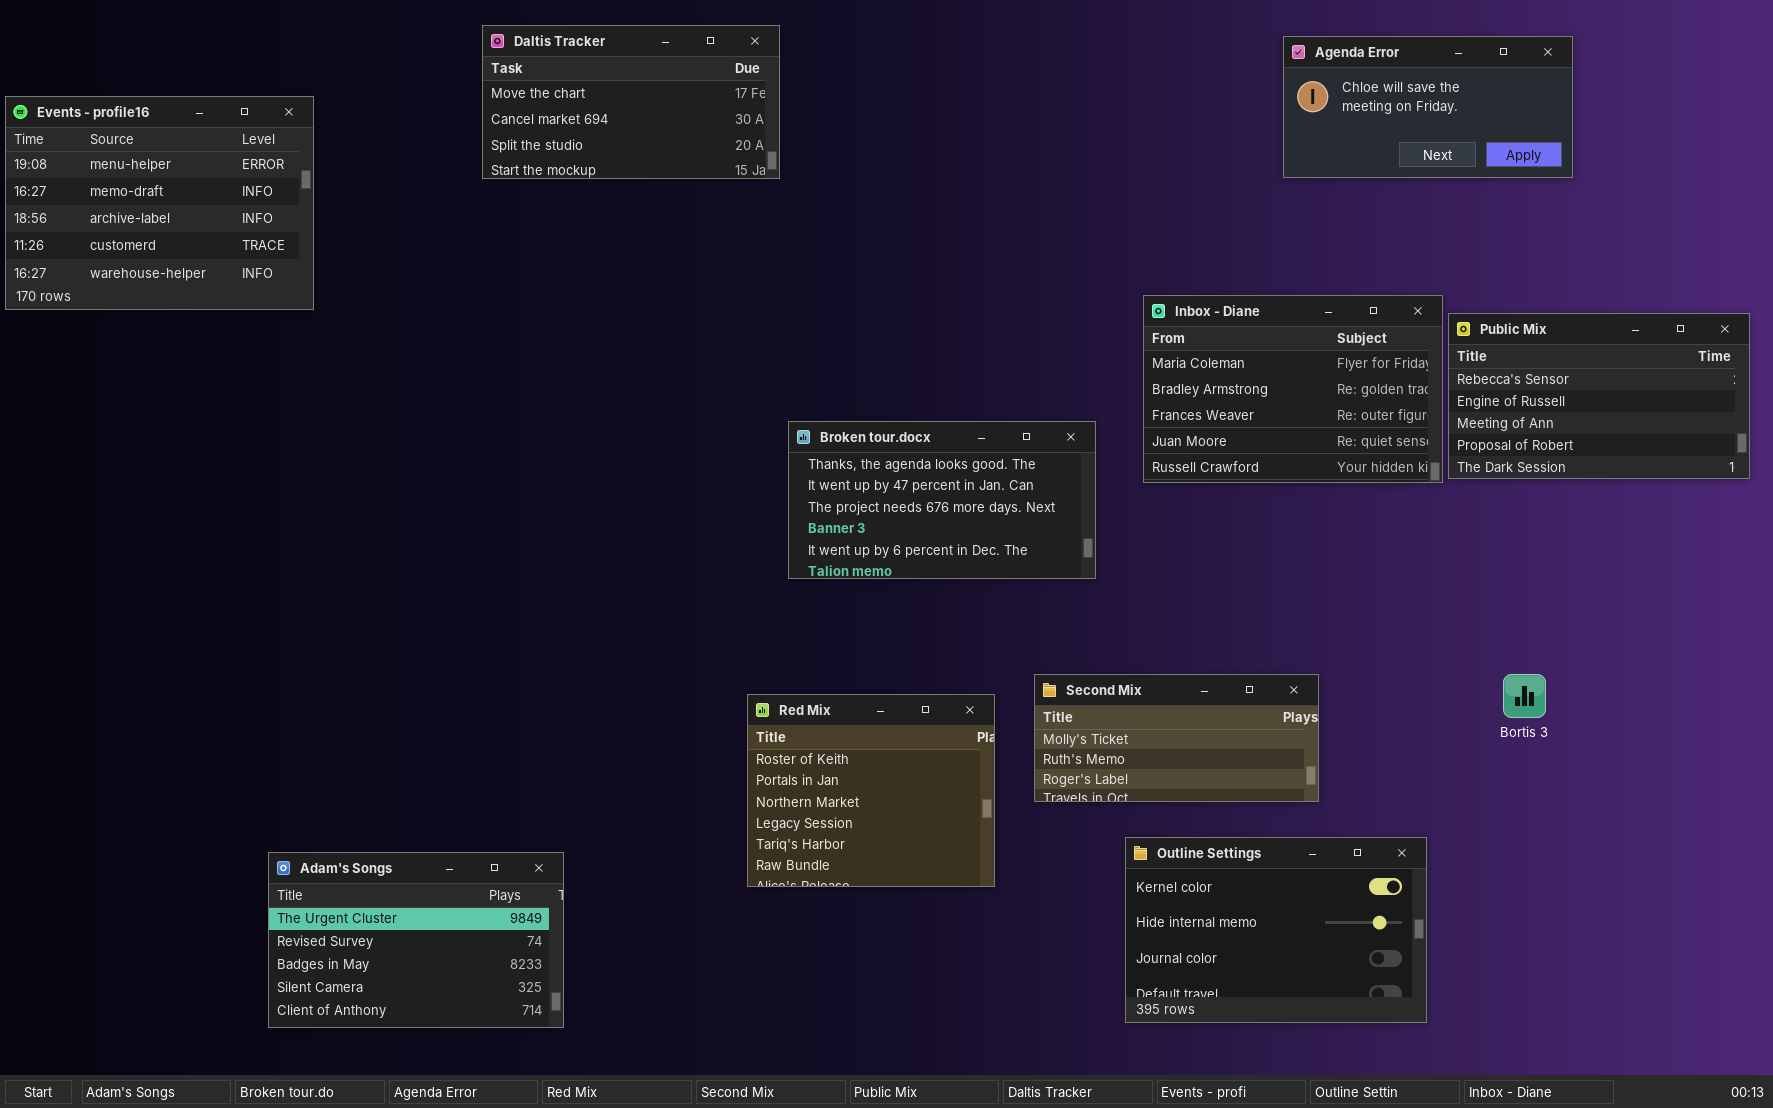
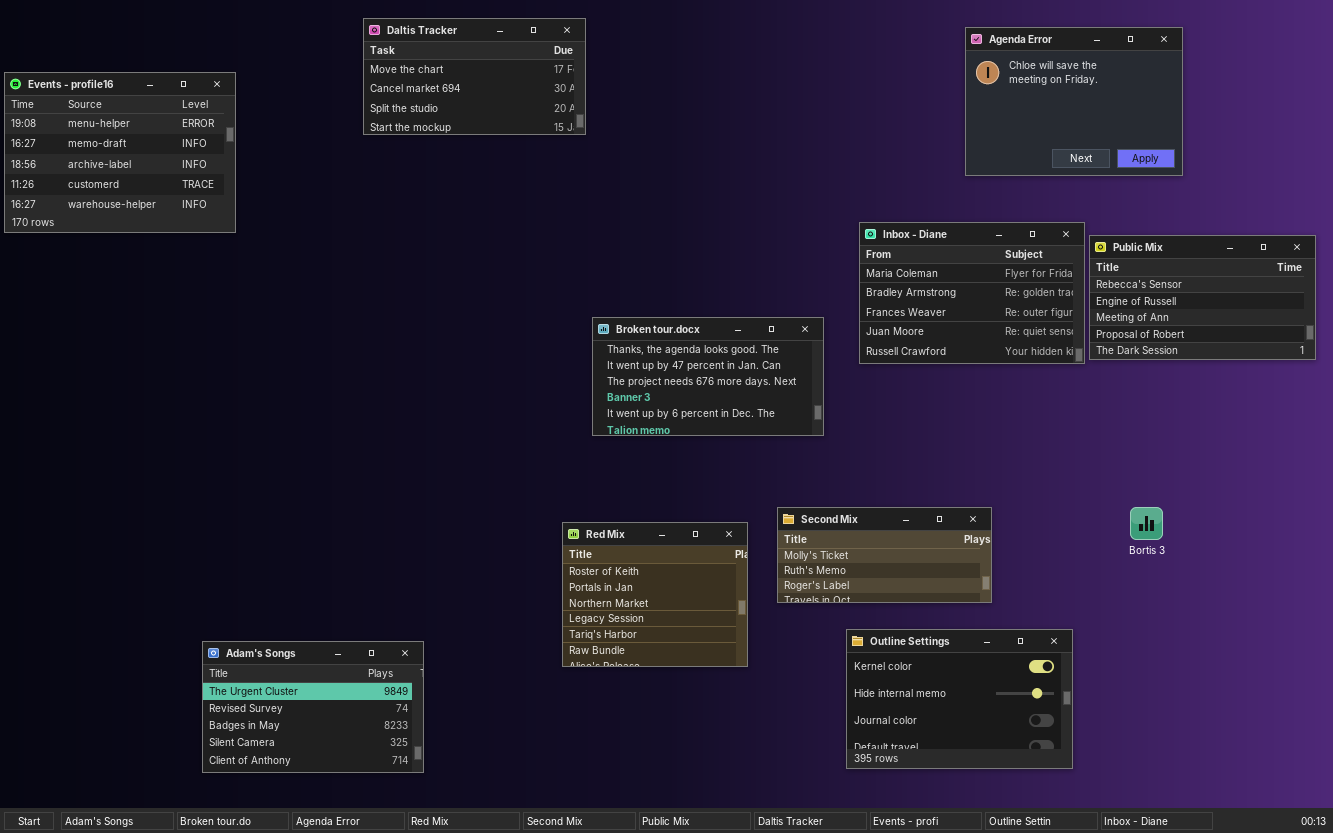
Agenda Error: [1283,36,1573,178] -> [965,27,1183,176], resized

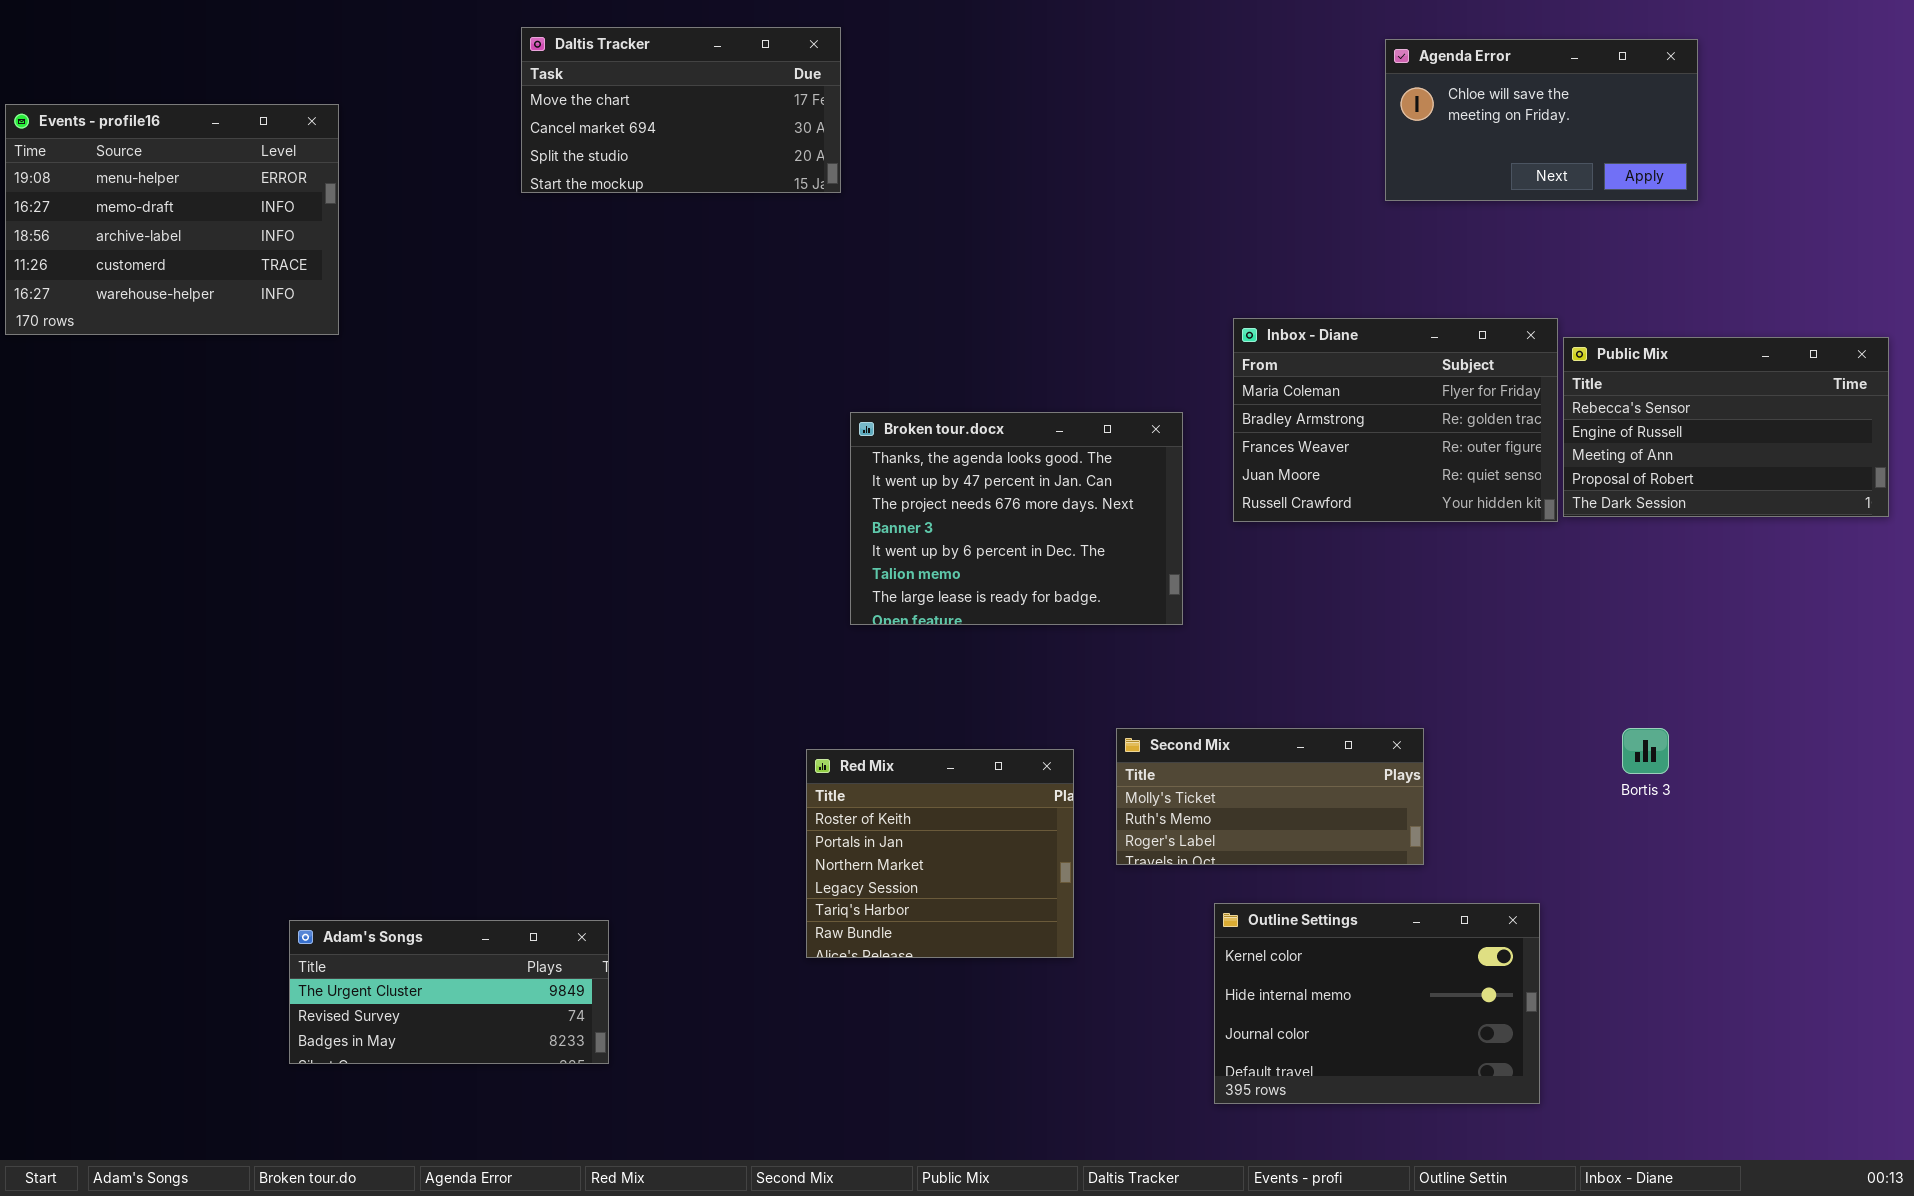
Agenda Error: [965,27,1183,176] -> [1385,39,1698,201], resized
Broken tour.docx: [592,317,824,436] -> [850,412,1183,625], resized
Adam's Songs: [202,641,424,773] -> [289,920,609,1064], resized

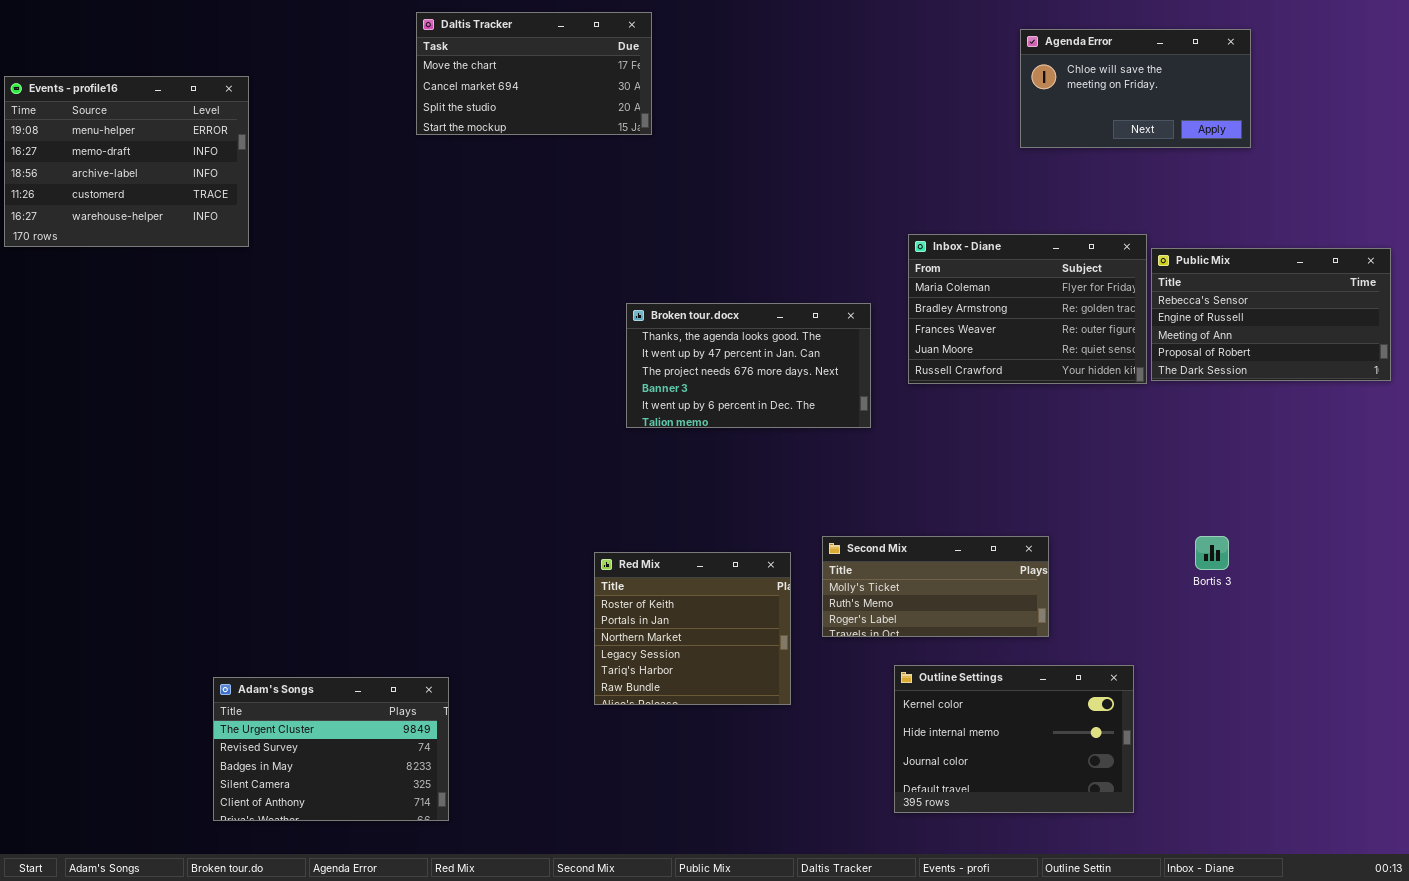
Daltis Tracker: [521,27,841,193] -> [416,12,652,135], moved
Broken tour.docx: [850,412,1183,625] -> [626,303,871,428], resized
Adam's Songs: [289,920,609,1064] -> [213,677,449,821], resized

